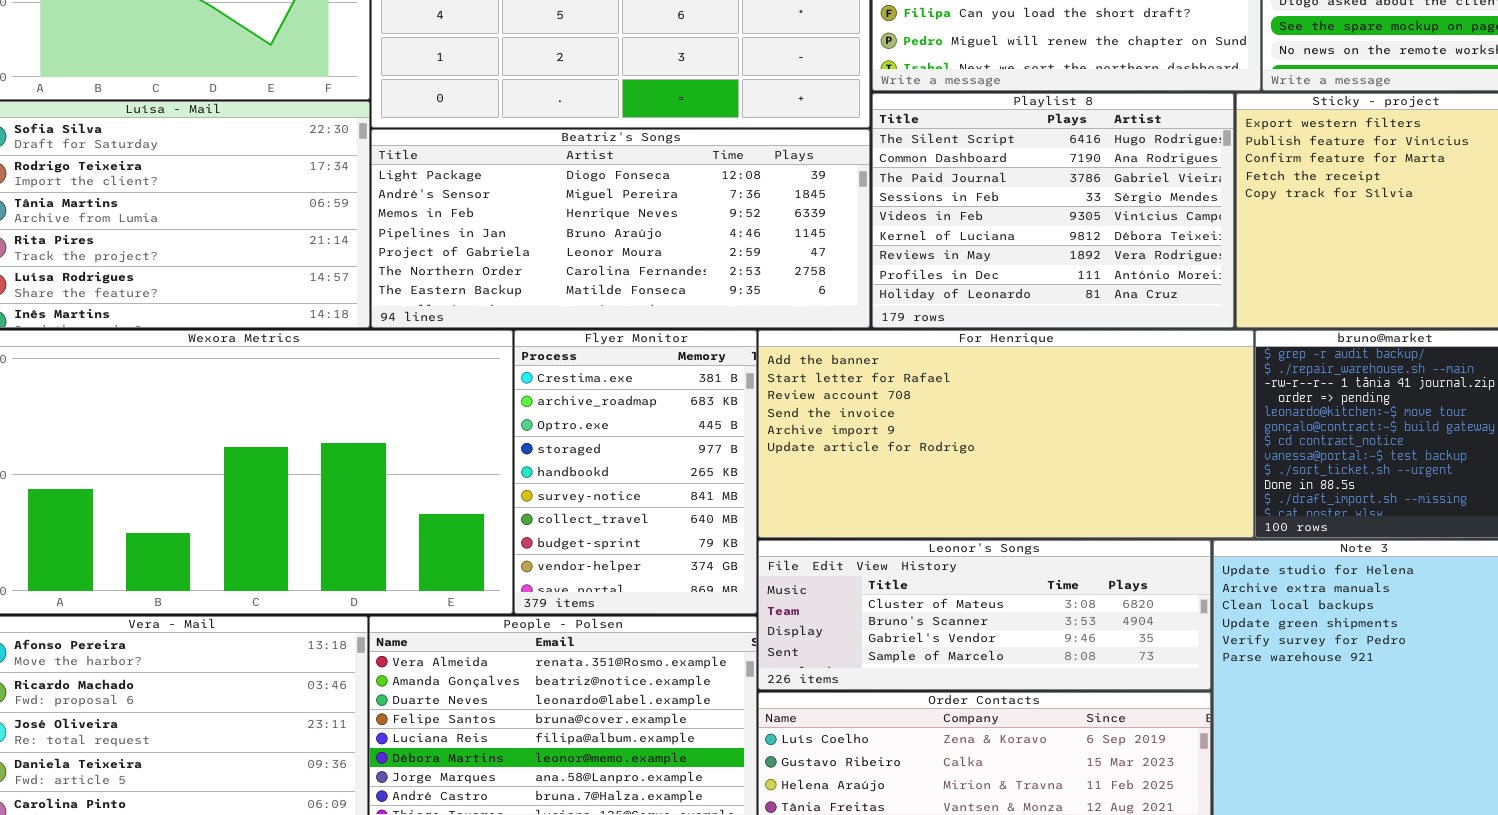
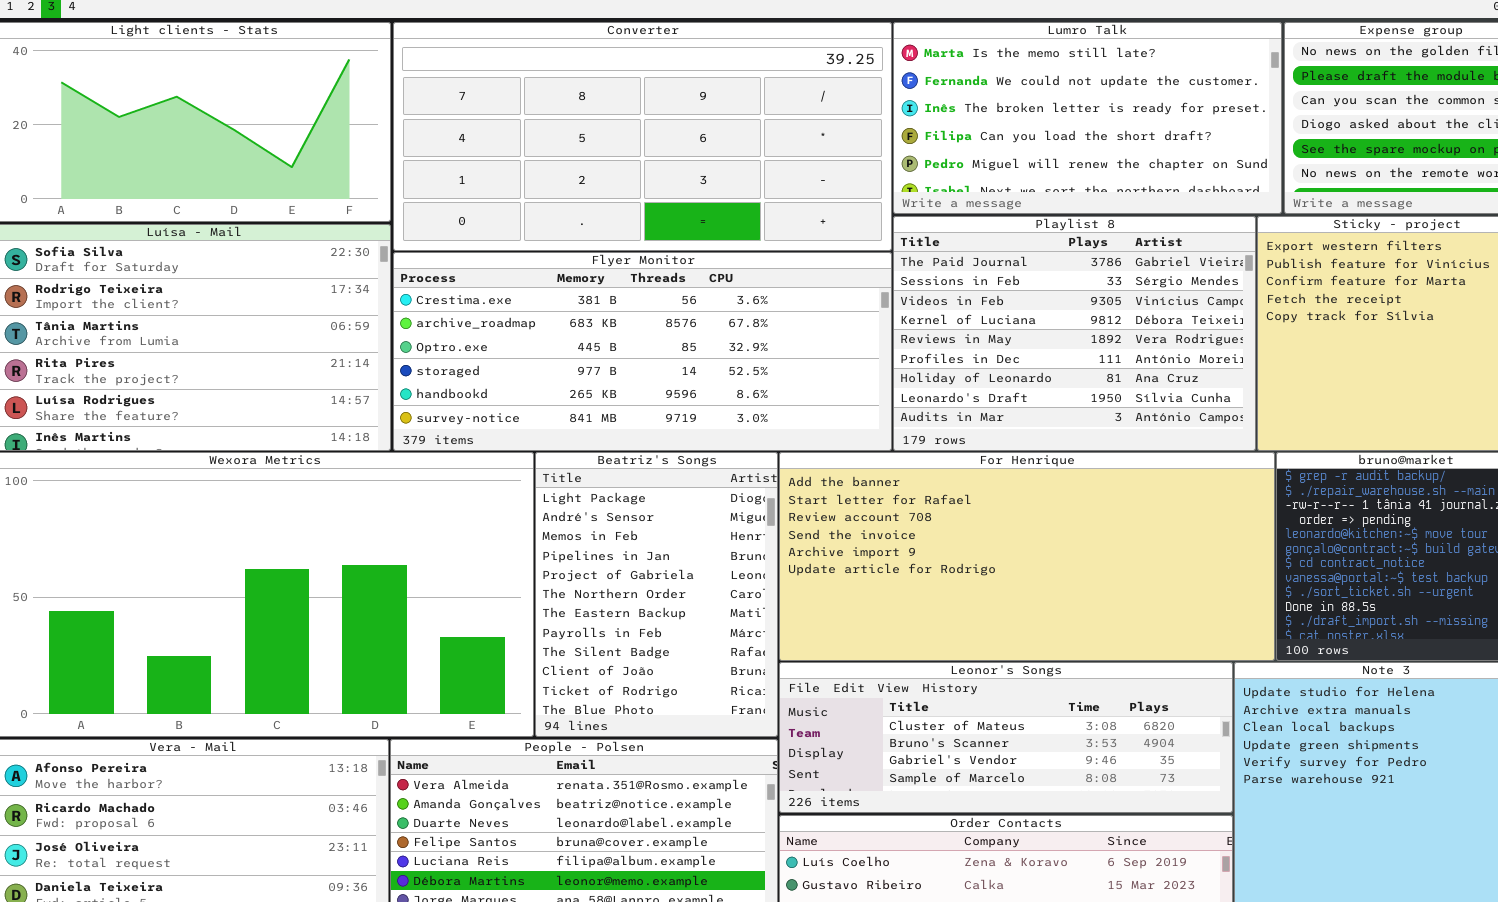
Playlist 8: [872,93,1234,328] -> [893,216,1256,451], scrolled down 2 rows
Beatriz's Songs: [371,129,870,328] -> [535,452,778,737], moved, resized
Flyer Monitor: [514,330,757,614] -> [393,252,892,451], moved, resized

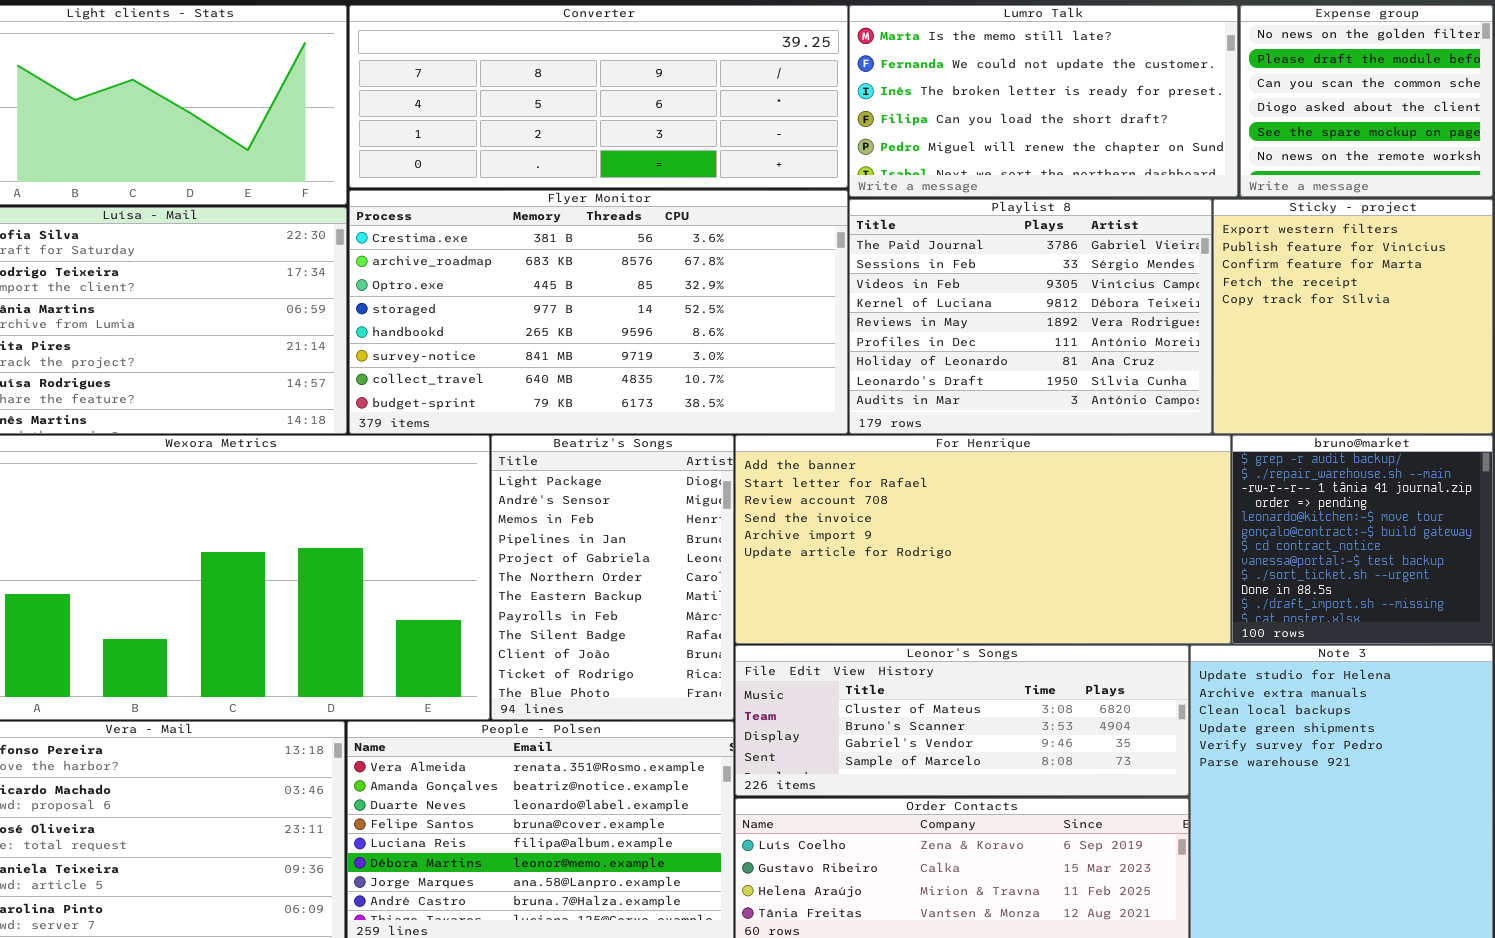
Converter: [393,22,892,251] -> [349,5,848,188], resized
Flyer Monitor: [393,252,892,451] -> [349,190,848,434], resized

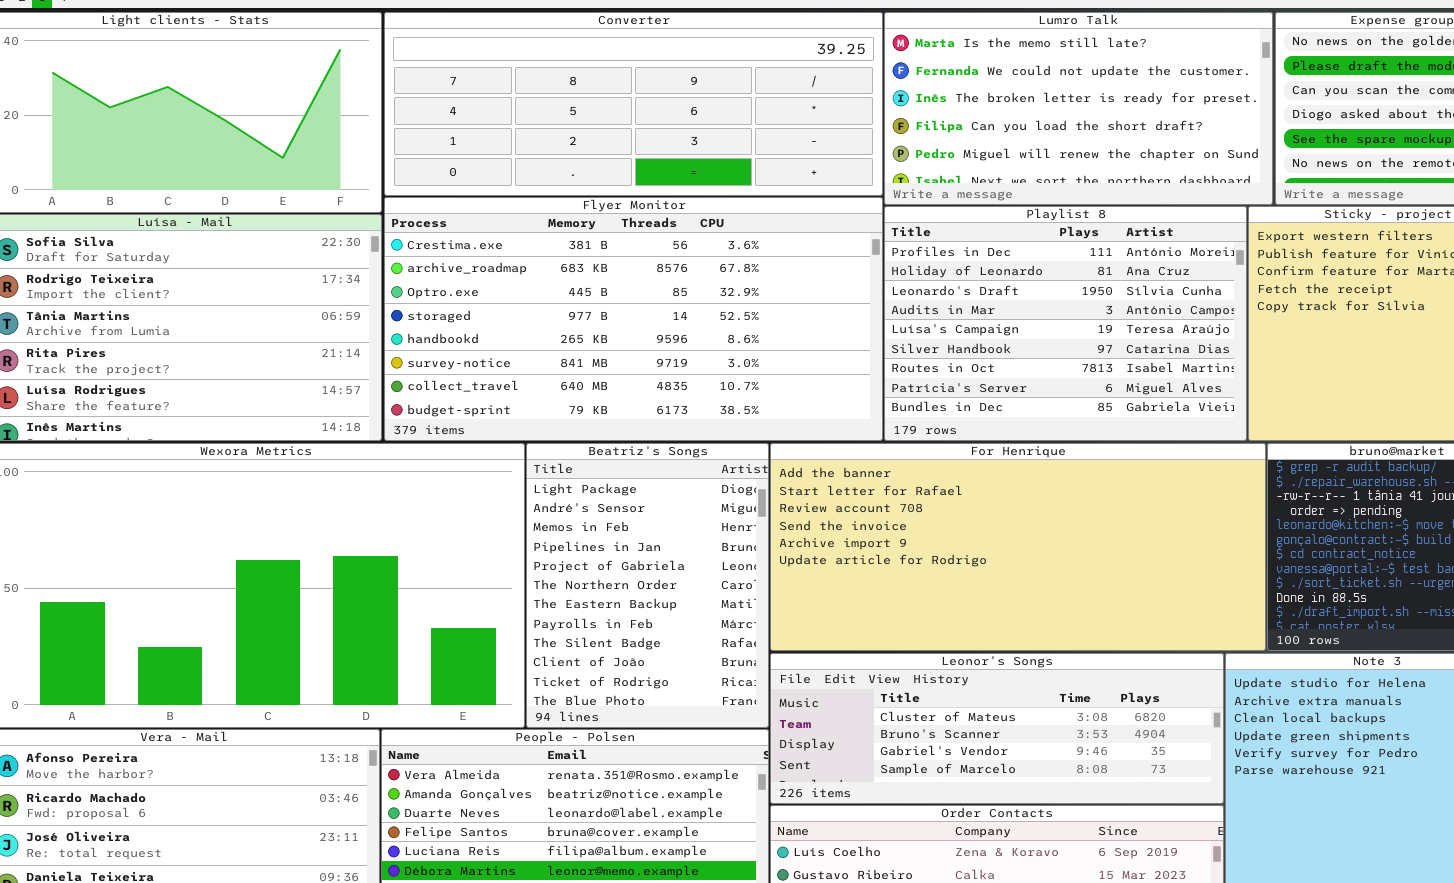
Playlist 8: [849,199,1212,434] -> [884,206,1247,441], scrolled down 5 rows

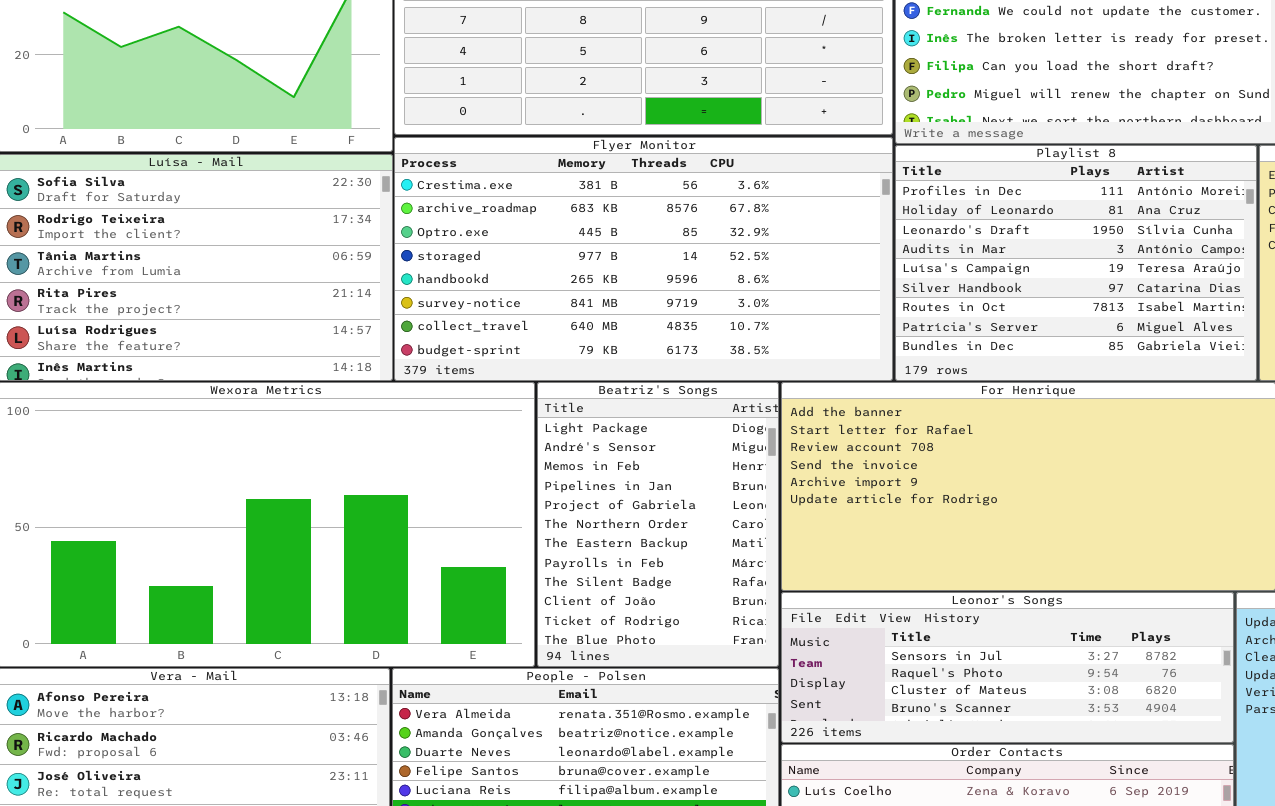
Leonor's Songs: [770,653,1224,804] -> [781,592,1234,743], scrolled up 2 rows

